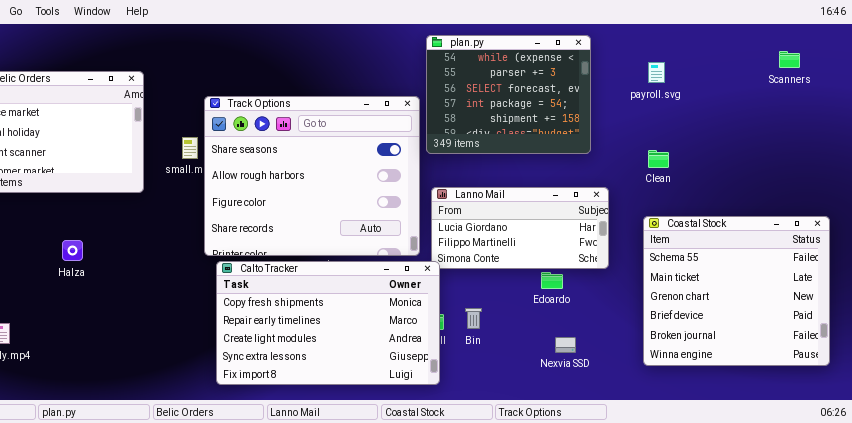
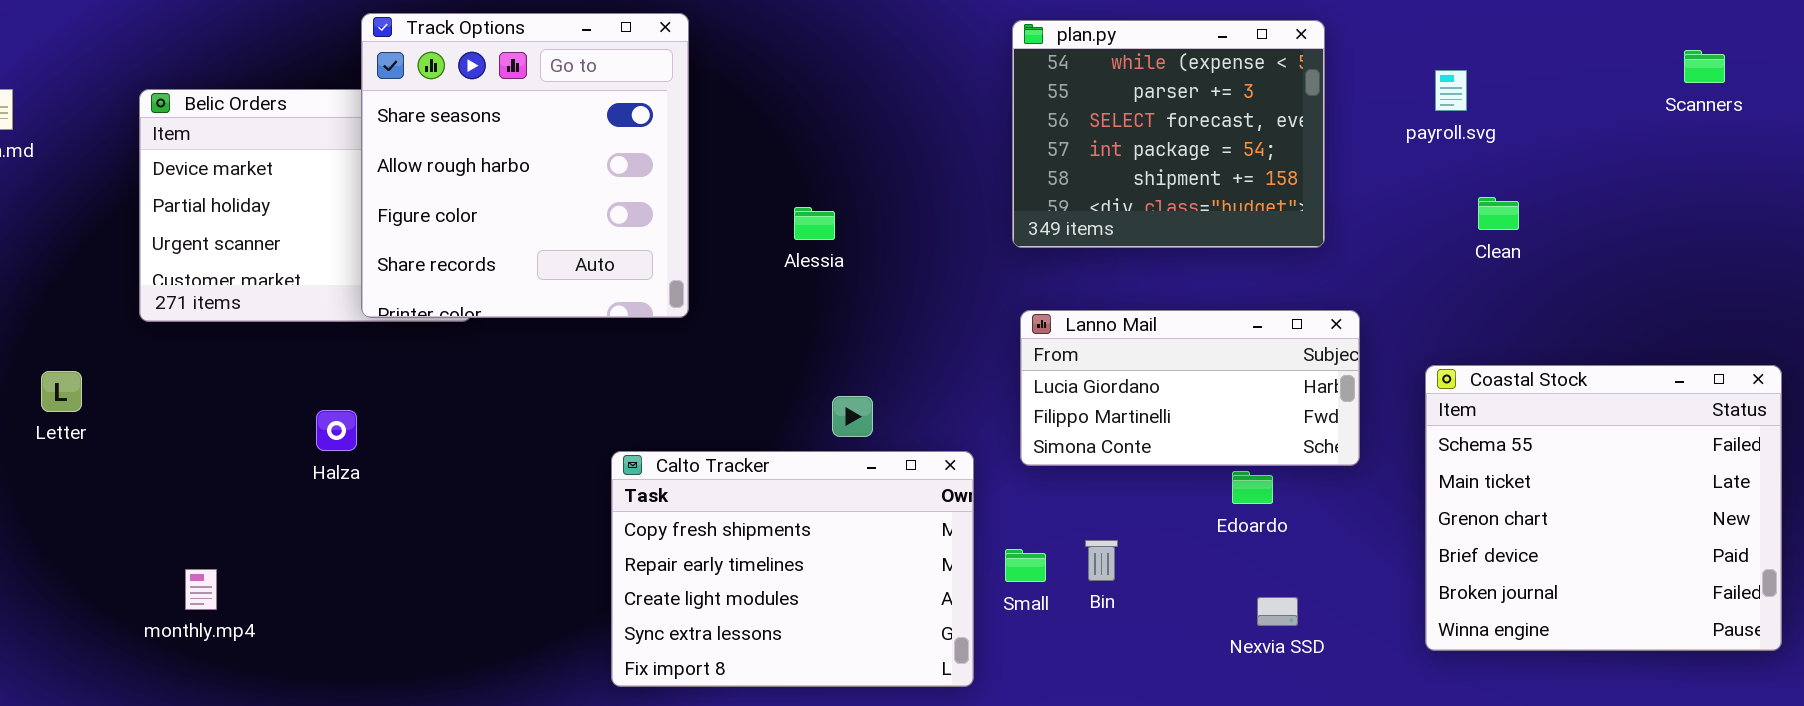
Track Options: [204,96,420,256] -> [361,13,689,318], moved, resized
Clean: [648,150,669,168] -> [1478,197,1519,230], moved
Calto Tracker: [216,261,440,385] -> [611,451,974,687], resized

